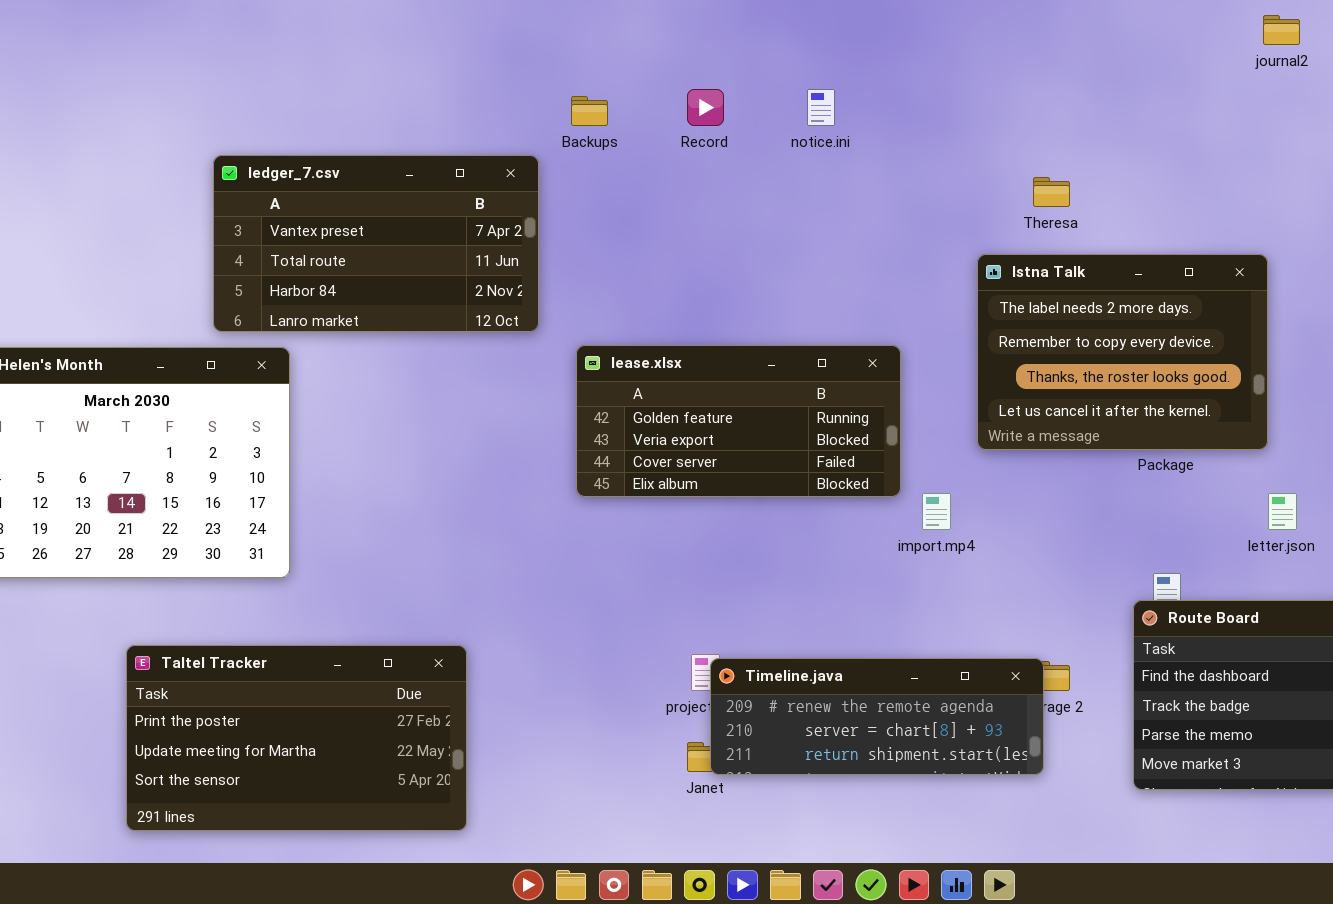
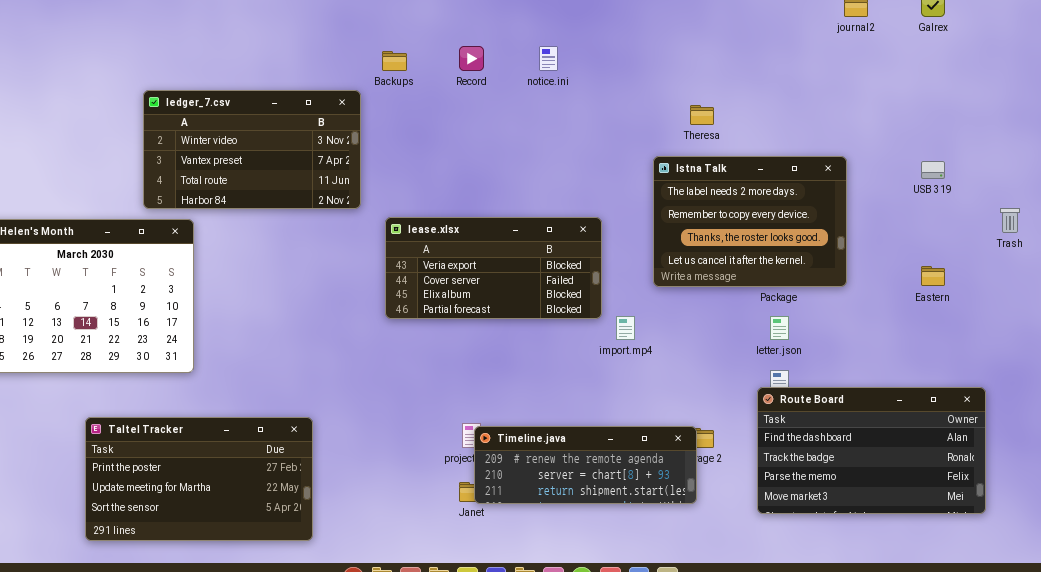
ledger_7.csv: [213,155,539,332] -> [143,90,361,209], scrolled up 1 row
lease.xlsx: [576,345,901,497] -> [385,217,602,319], scrolled down 1 row
letter.json: [1268,493,1297,530] -> [770,316,789,340], moved

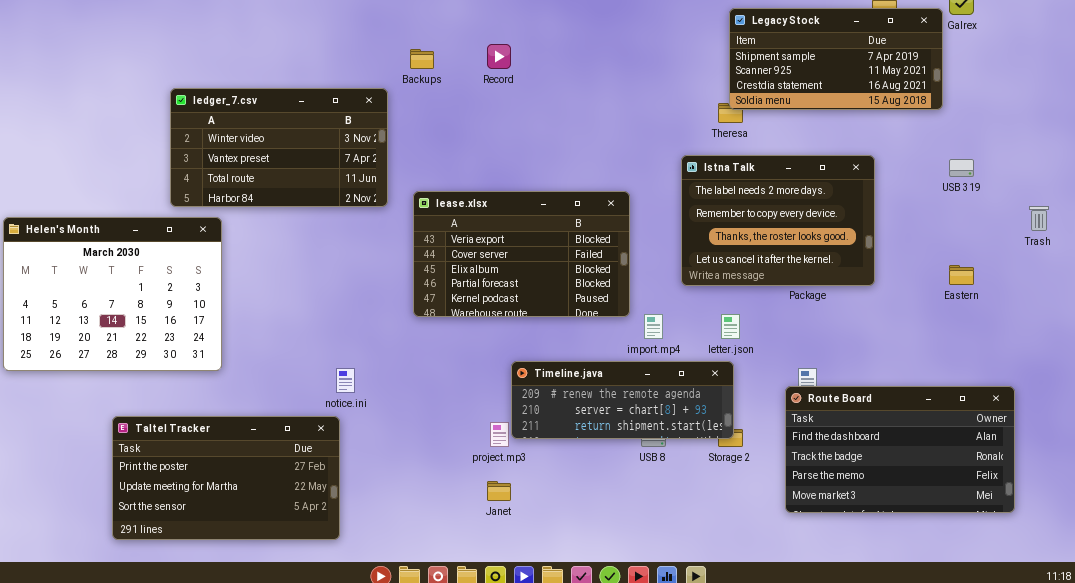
Legacy Stock: none -> [729,8,943,110], opened
notice.ini: [539,46,558,71] -> [336,368,355,393], moved
lease.xlsx: [385,217,602,319] -> [413,191,630,317], resized
letter.json: [770,316,789,340] -> [721,314,740,339], moved
Timeline.java: [474,426,697,504] -> [511,361,734,439], moved

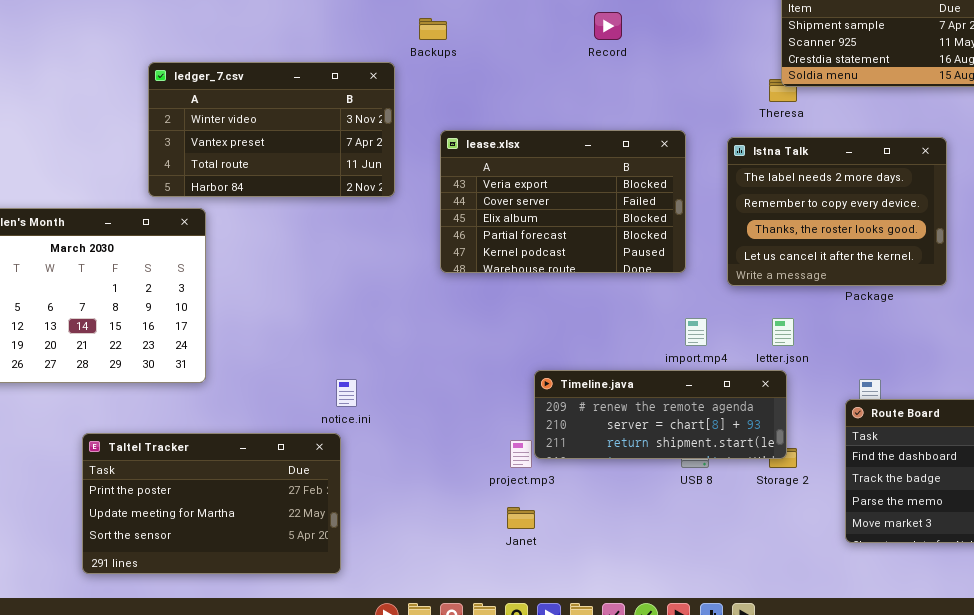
Record: [487,44,511,69] -> [594,12,622,40], moved
lease.xlsx: [413,191,630,317] -> [440,130,686,273], moved

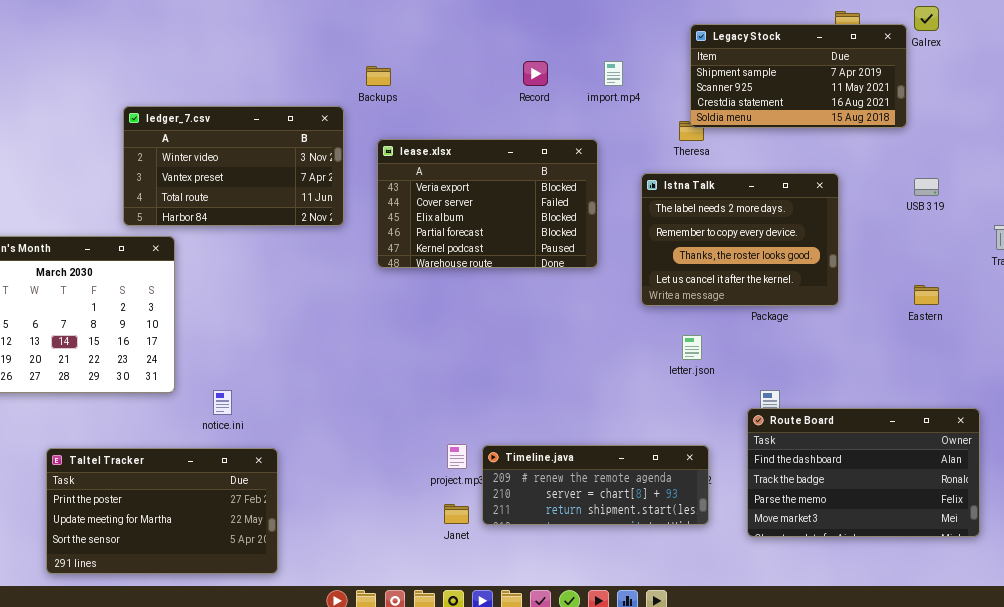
lease.xlsx: [440,130,686,273] -> [377,139,598,268], moved
import.mp4: [685,318,707,346] -> [604,61,623,86], moved
Timeline.java: [534,370,787,459] -> [482,445,709,525], moved
notice.ini: [336,379,357,407] -> [213,390,232,415], moved
Taltel Tracker: [82,433,341,574] -> [46,448,278,574], moved

